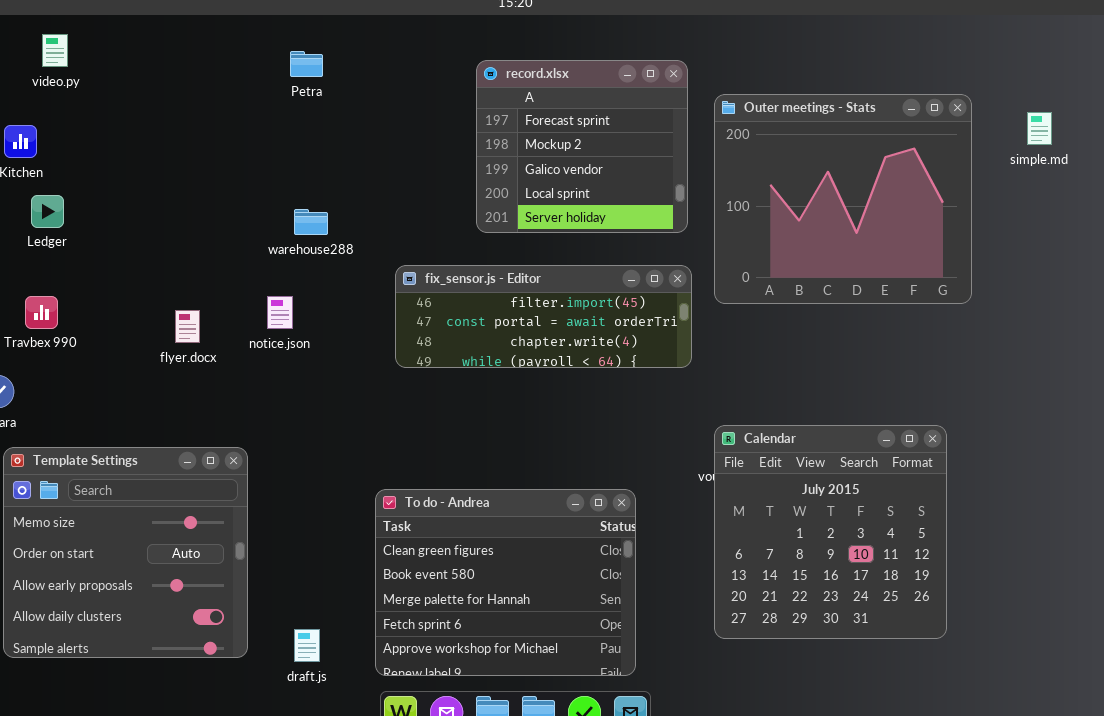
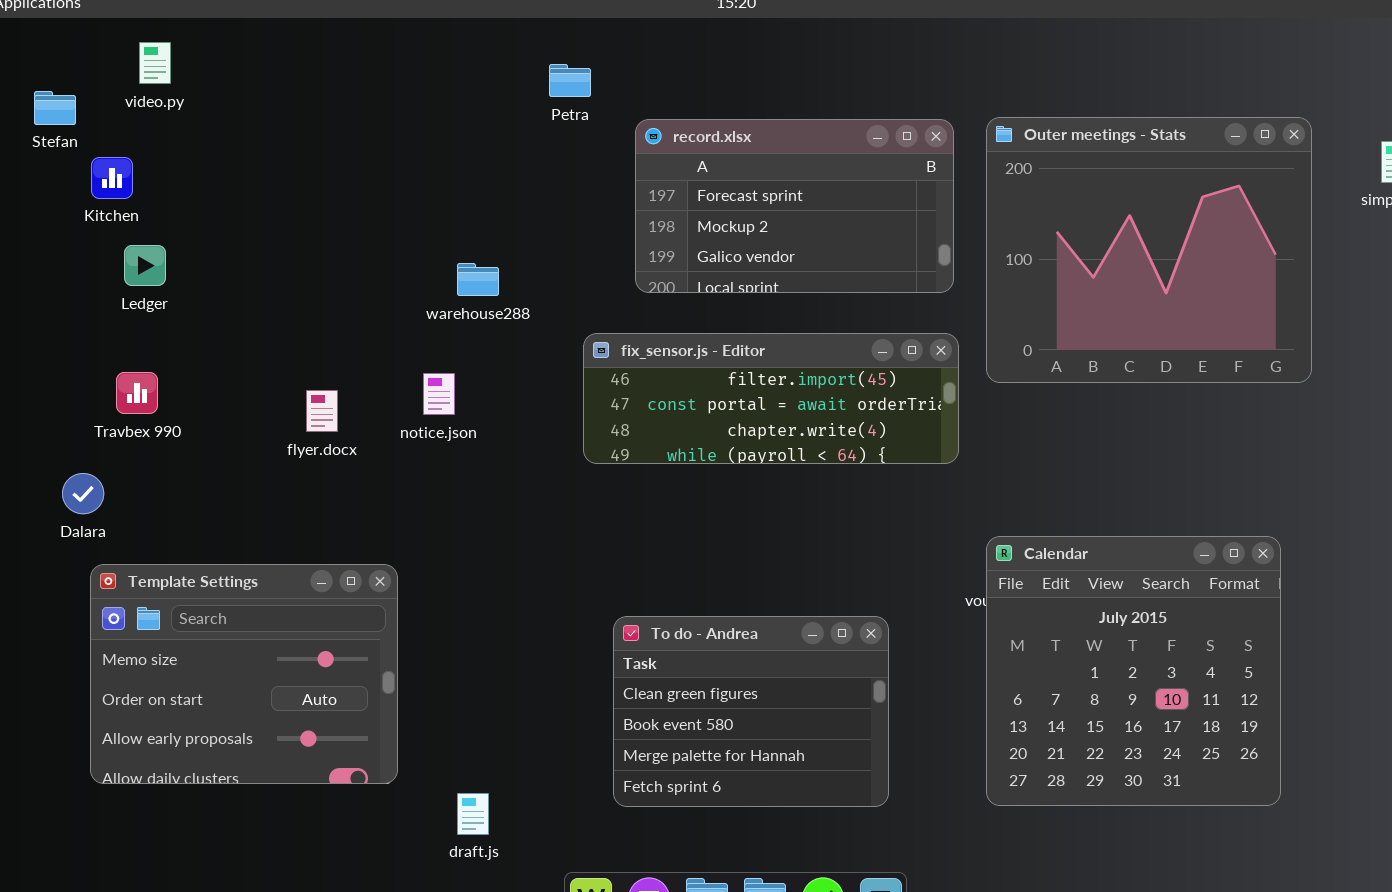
Petra: [290,51,323,77] -> [549,64,591,97], moved
record.xlsx: [476,60,688,233] -> [635,119,954,293], resized
Template Settings: [3,447,248,658] -> [90,564,398,784], resized
To do - Andrea: [375,489,636,676] -> [613,616,889,807], resized

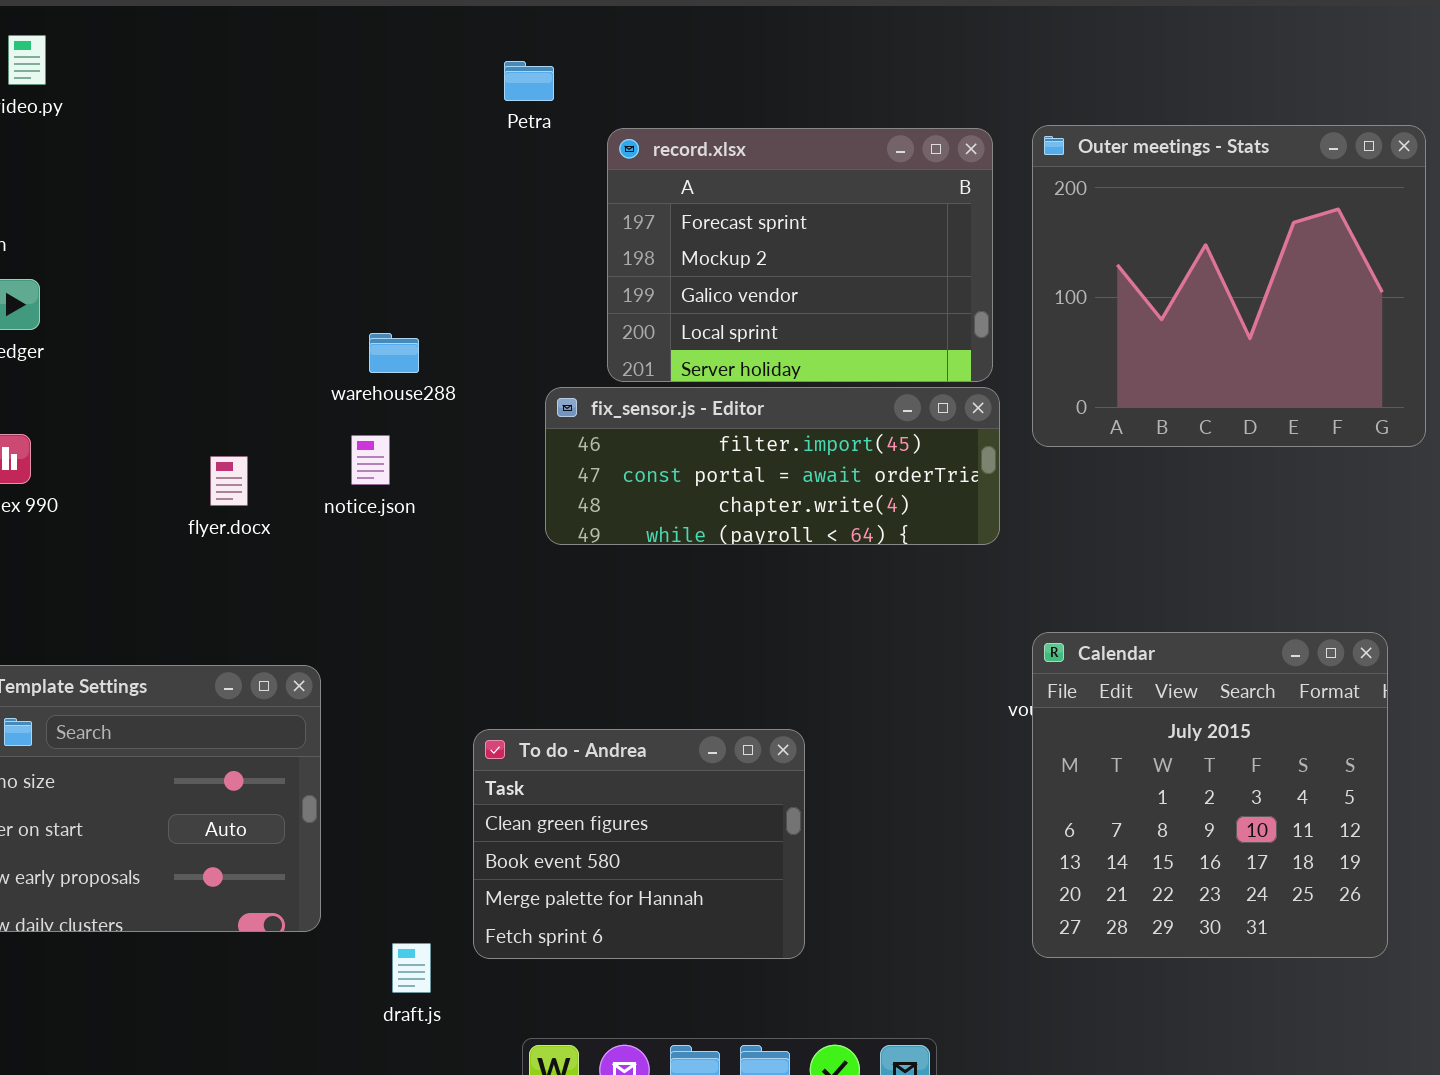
record.xlsx: [635,119,954,293] -> [607,128,993,382], resized
warehouse288: [457,263,499,296] -> [369,333,419,373], moved
To do - Andrea: [613,616,889,807] -> [473,729,805,959], moved

